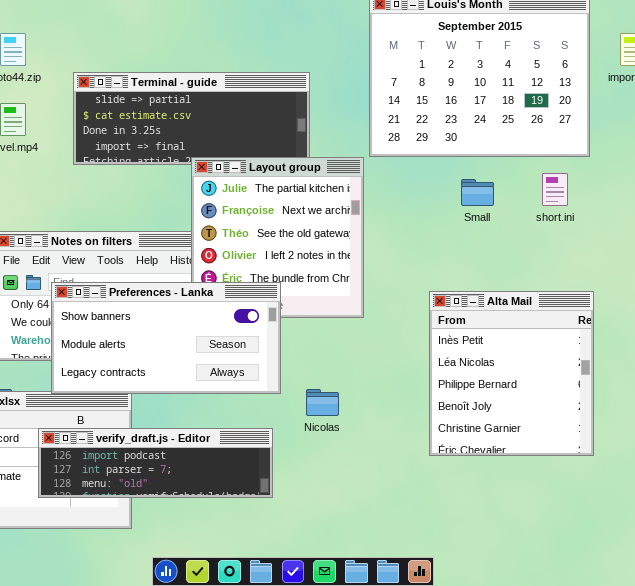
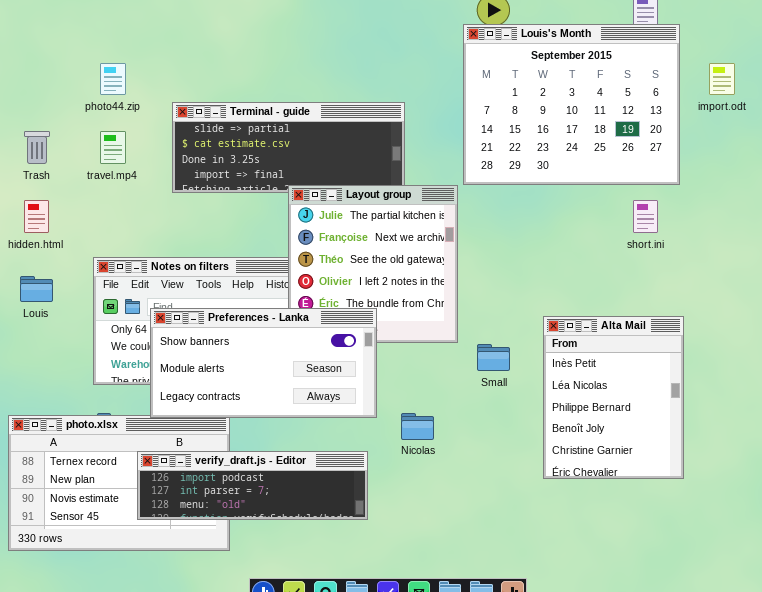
Small: [461,179,494,206] -> [477,344,510,371], moved
Alta Mail: [429,291,594,456] -> [543,316,684,479], resized

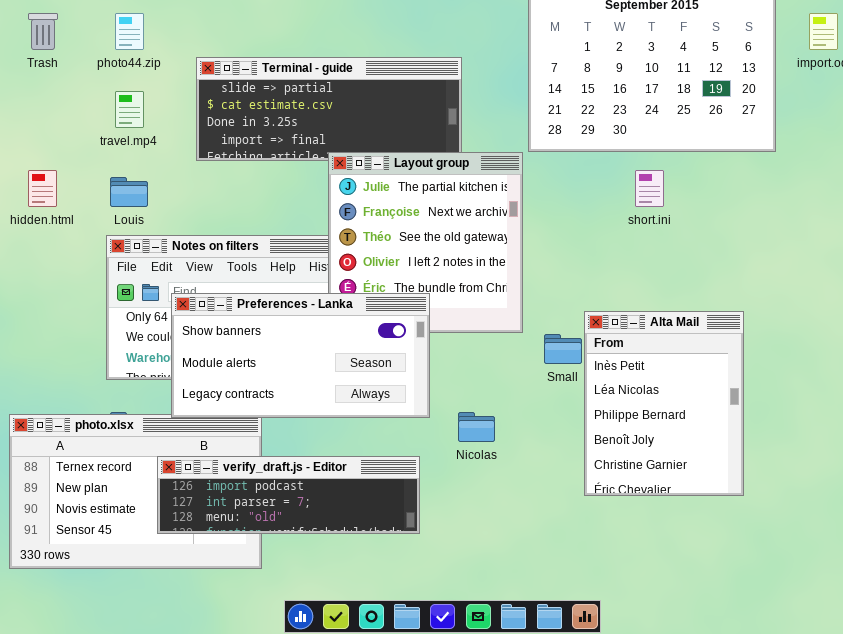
Trash: [24,131,50,164] -> [28,13,58,50], moved
short.ini: [633,200,658,233] -> [635,170,664,207], moved
Louis: [20,276,53,302] -> [110,177,148,207], moved
Alta Mail: [543,316,684,479] -> [584,311,744,496], moved

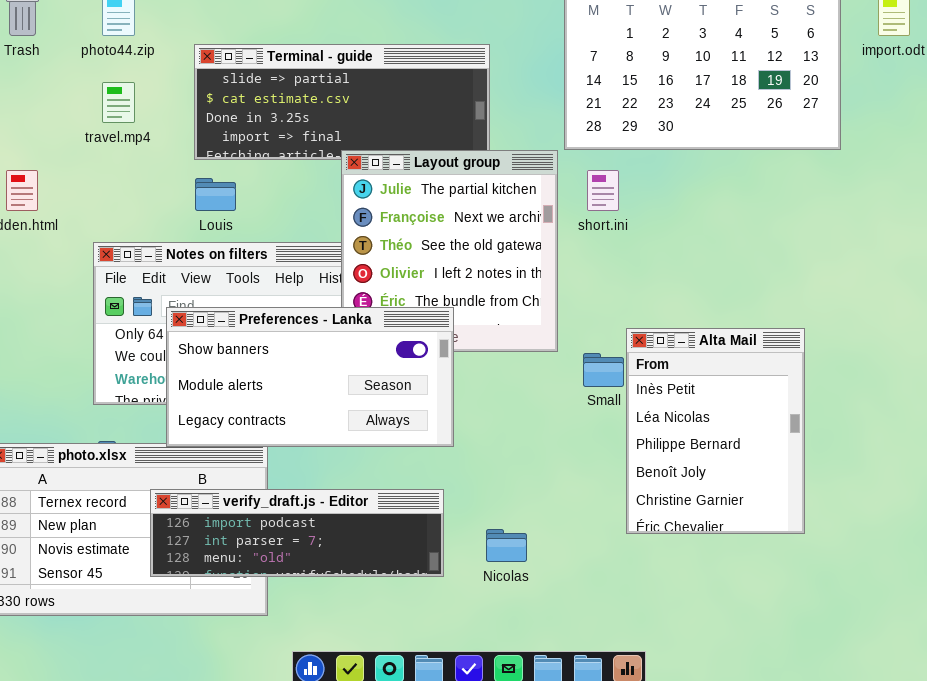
short.ini: [635,170,664,207] -> [587,170,619,211], moved
Louis: [110,177,148,207] -> [195,178,236,211], moved
Nicolas: [458,412,495,442] -> [486,529,527,562], moved

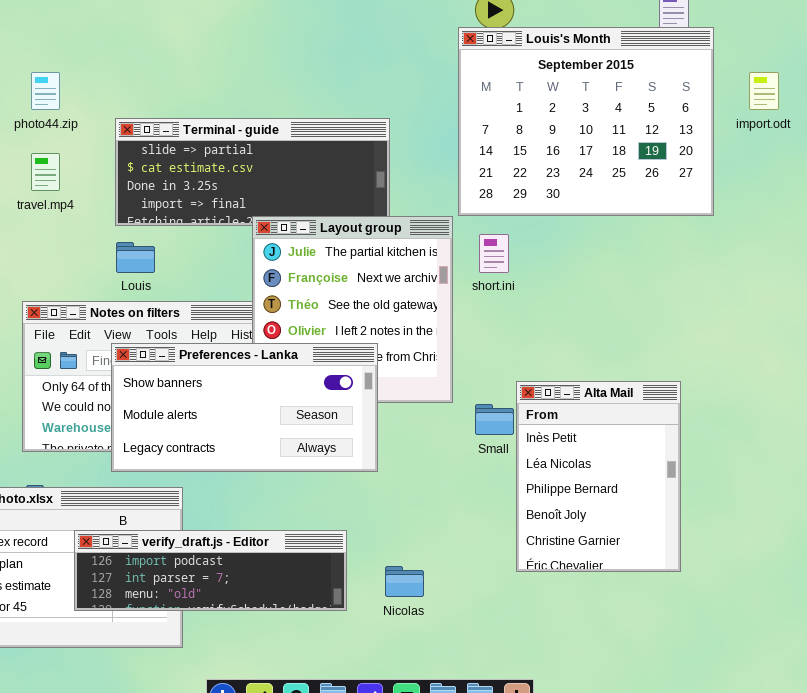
Preferences - Lanka: [166,307,454,447] -> [111,343,378,472], moved

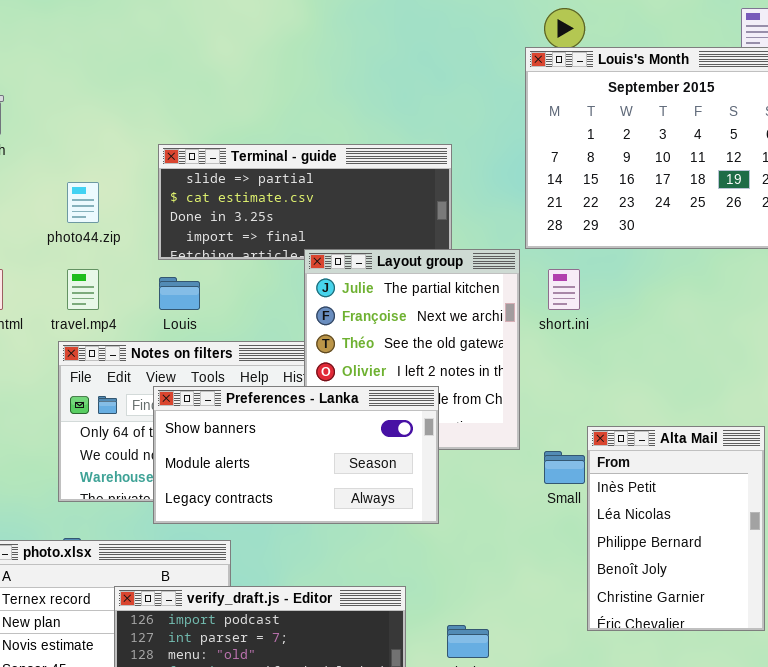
photo44.zip: [31,72,60,110] -> [67,182,99,223], moved
travel.mp4: [31,153,60,191] -> [67,269,99,310], moved

